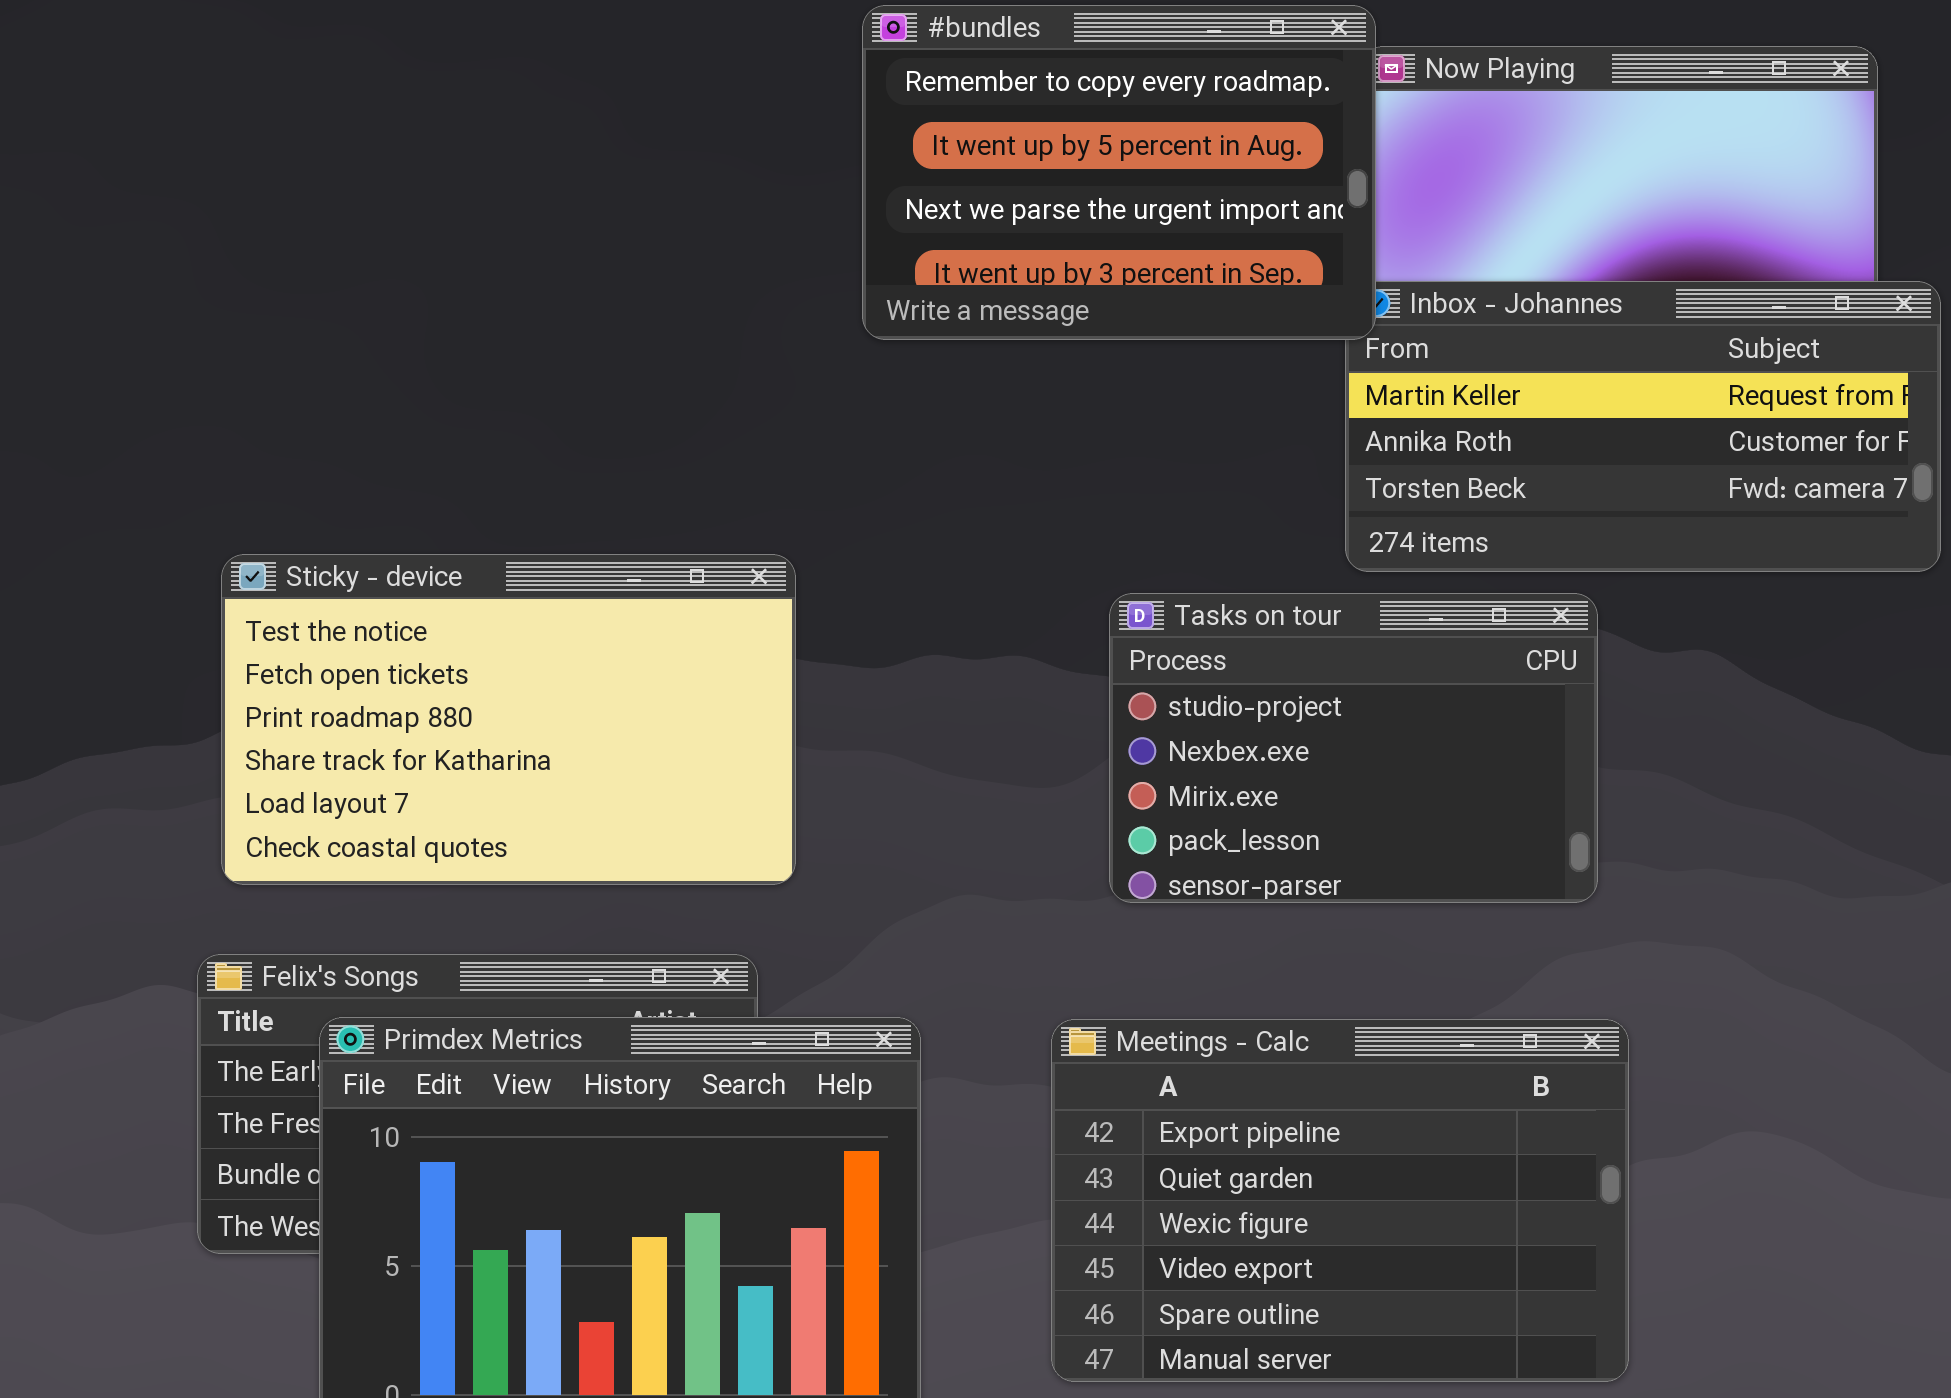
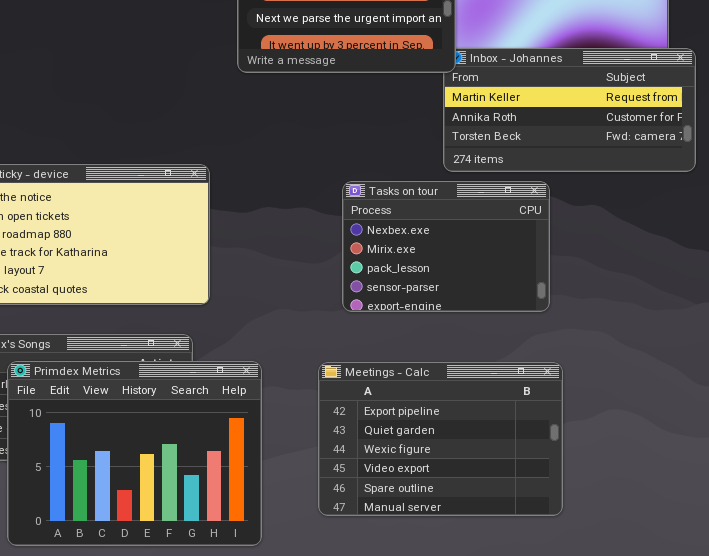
Tasks on tour: [1109,593,1598,903] -> [342,181,550,312], scrolled down 1 row

